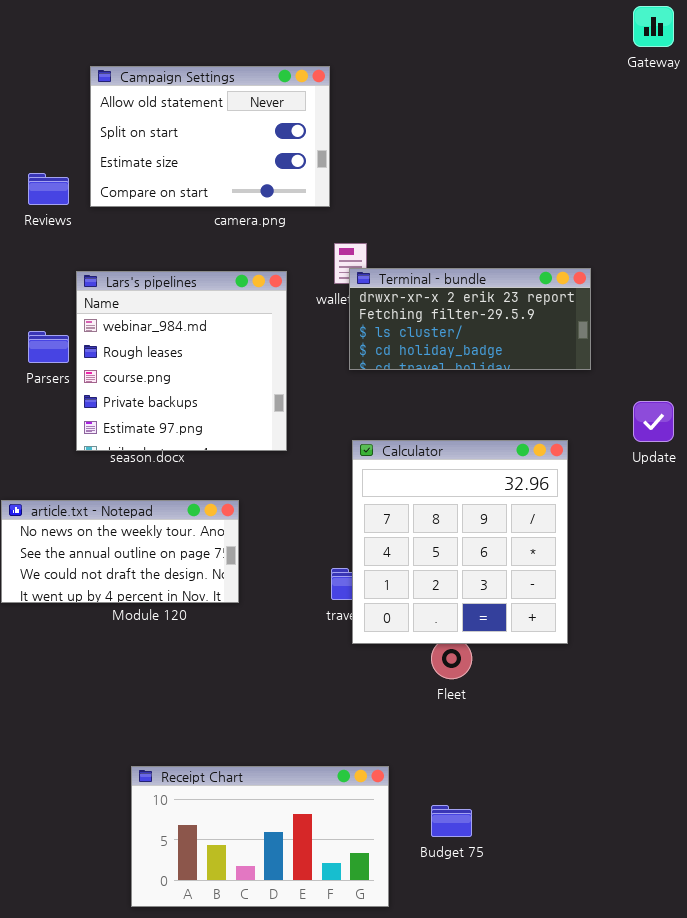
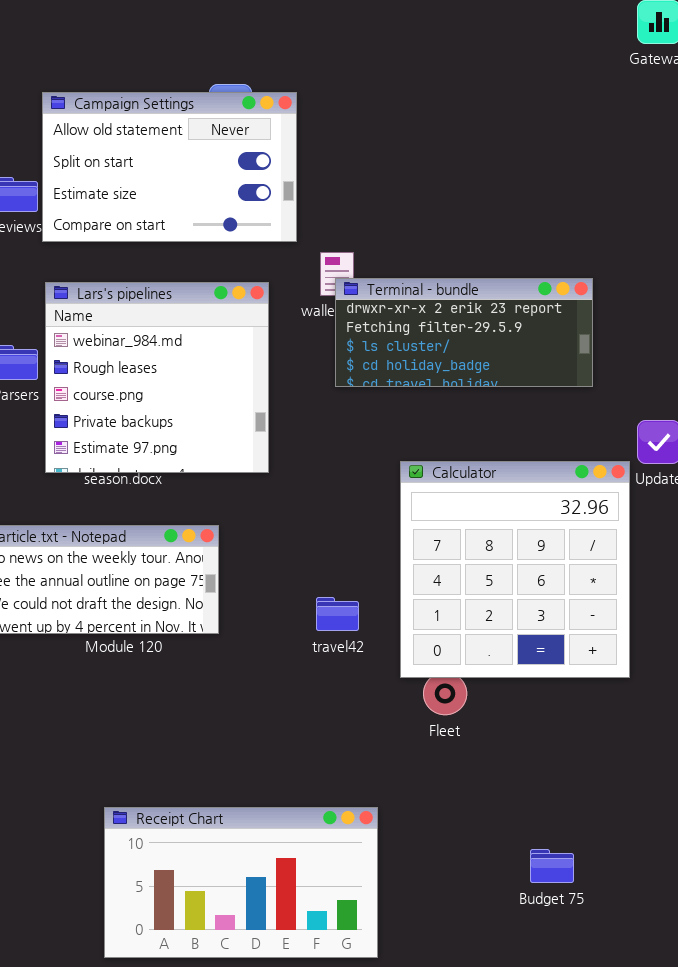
Campaign Settings: [90,66,330,207] -> [42,92,297,242], moved
Calculator: [352,440,568,644] -> [400,461,630,678], moved
Budget 75: [431,805,472,837] -> [530,849,574,883], moved

